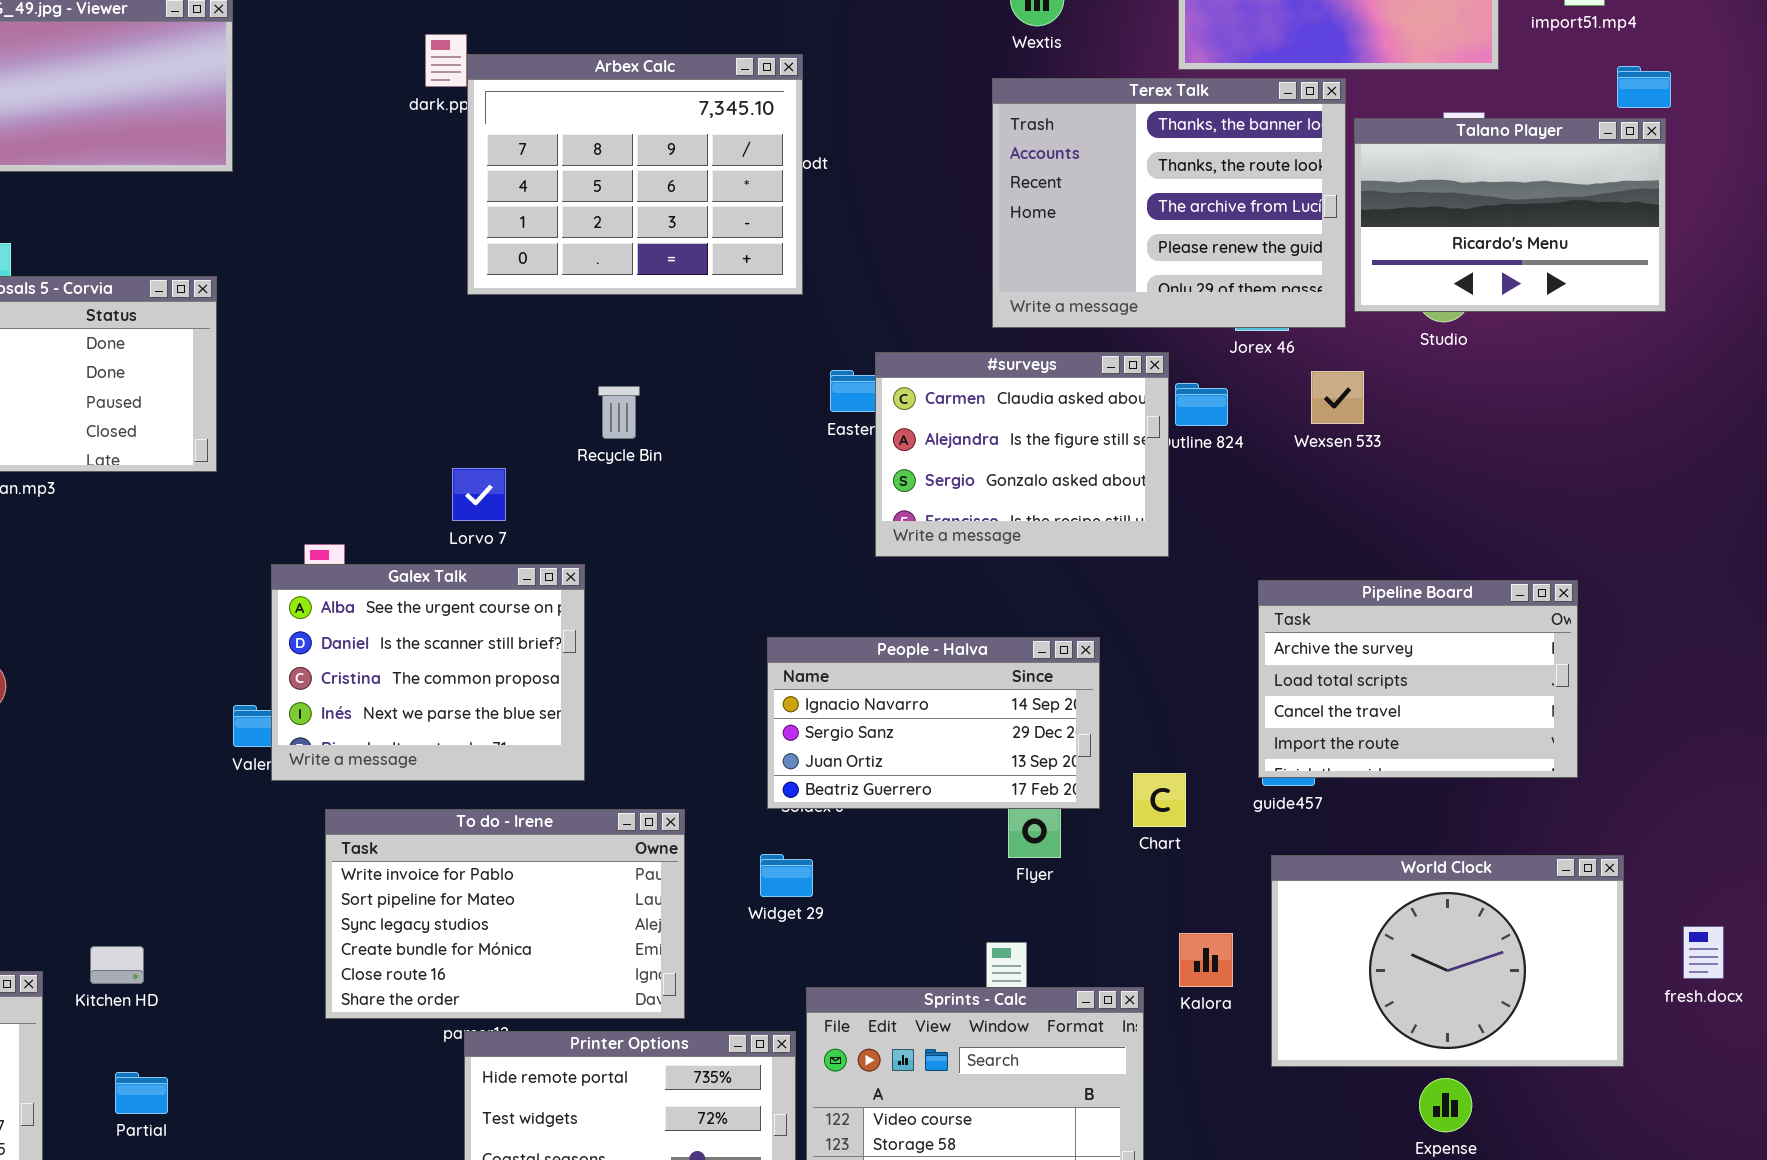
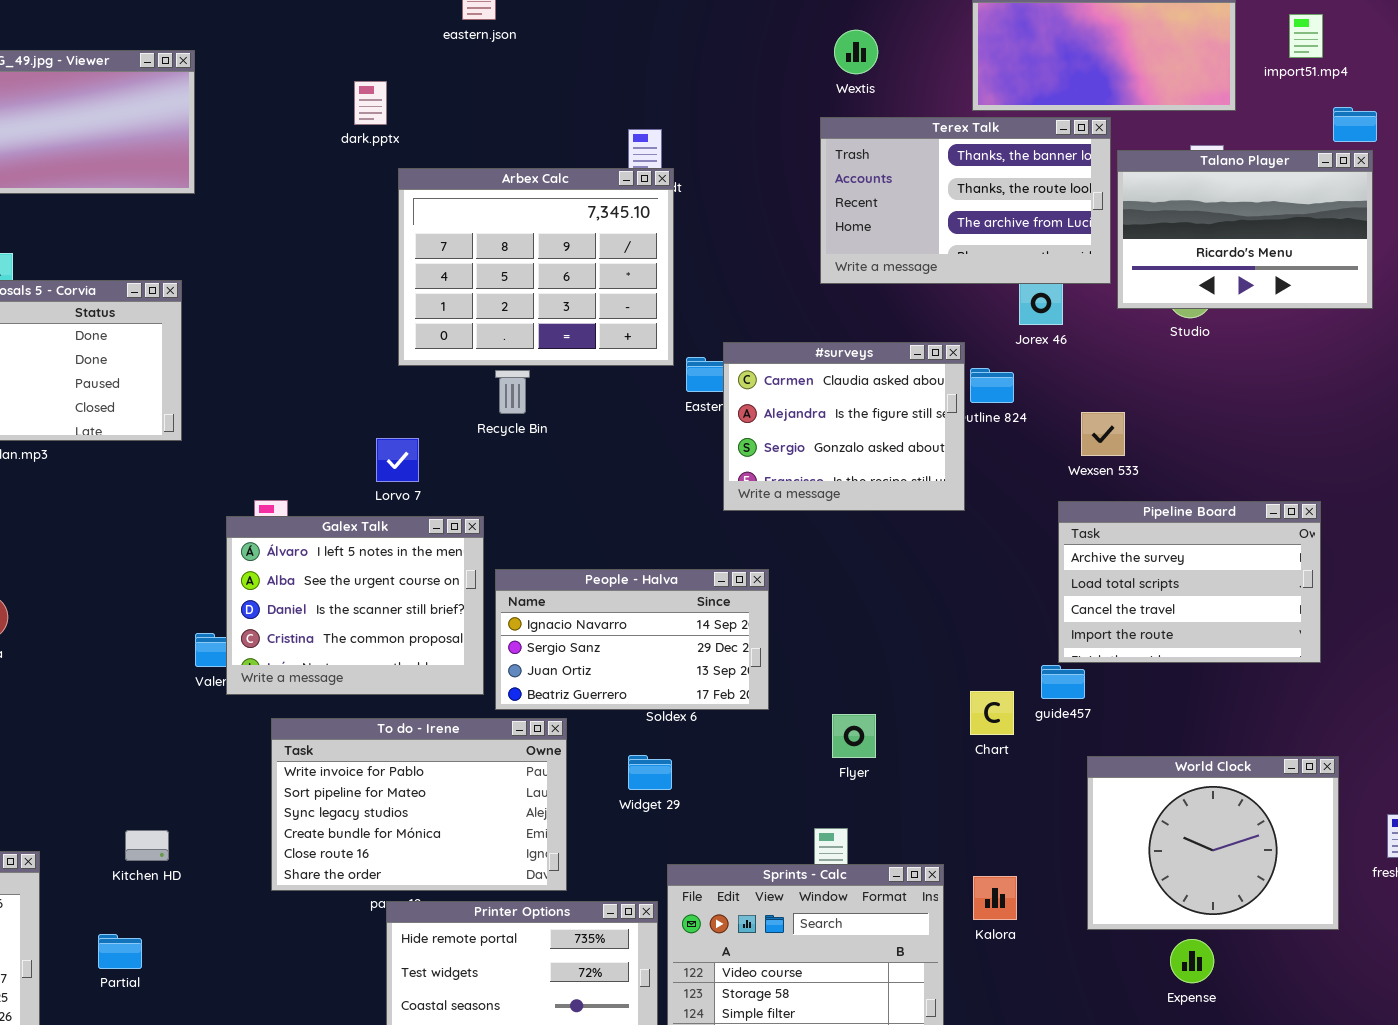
Arbex Calc: [467,54,803,295] -> [398,168,674,366], moved
Terex Talk: [992,78,1346,328] -> [820,117,1111,284], resized
Wexsen 533: [1311,371,1364,424] -> [1081,412,1125,456], moved
Galex Talk: [271,564,585,781] -> [226,516,484,695], scrolled up 1 row
Pipeline Board: [1258,580,1578,778] -> [1058,501,1321,663], moved
People - Halva: [767,637,1100,809] -> [495,569,769,710], moved
Chart: [1133,773,1186,827] -> [970,691,1014,735], moved
World Clock: [1271,855,1624,1067] -> [1087,756,1339,930], resized
Kalora: [1179,933,1233,987] -> [973,876,1017,920], moved
Kitchen HD: [90,946,144,984] -> [125,830,169,861], moved

